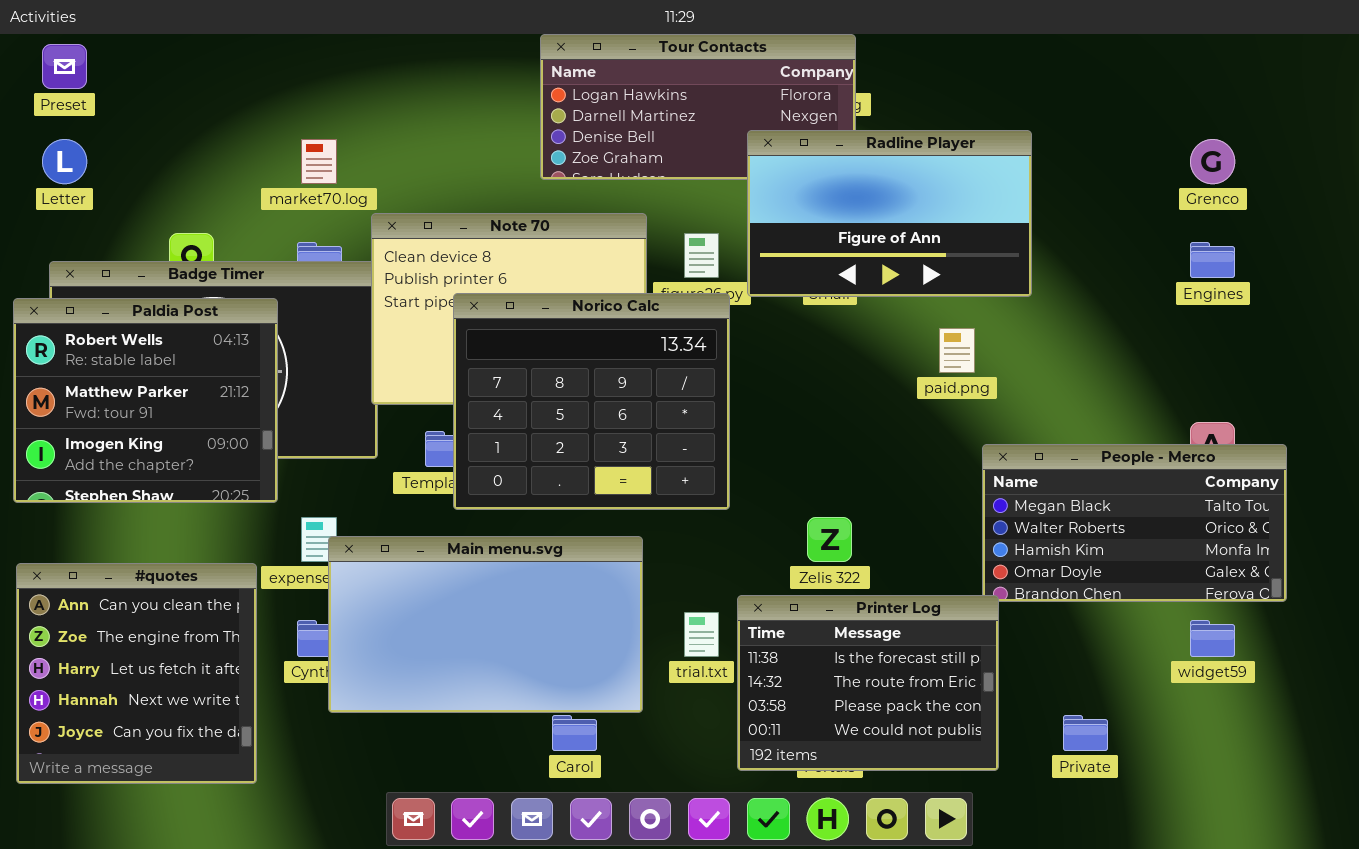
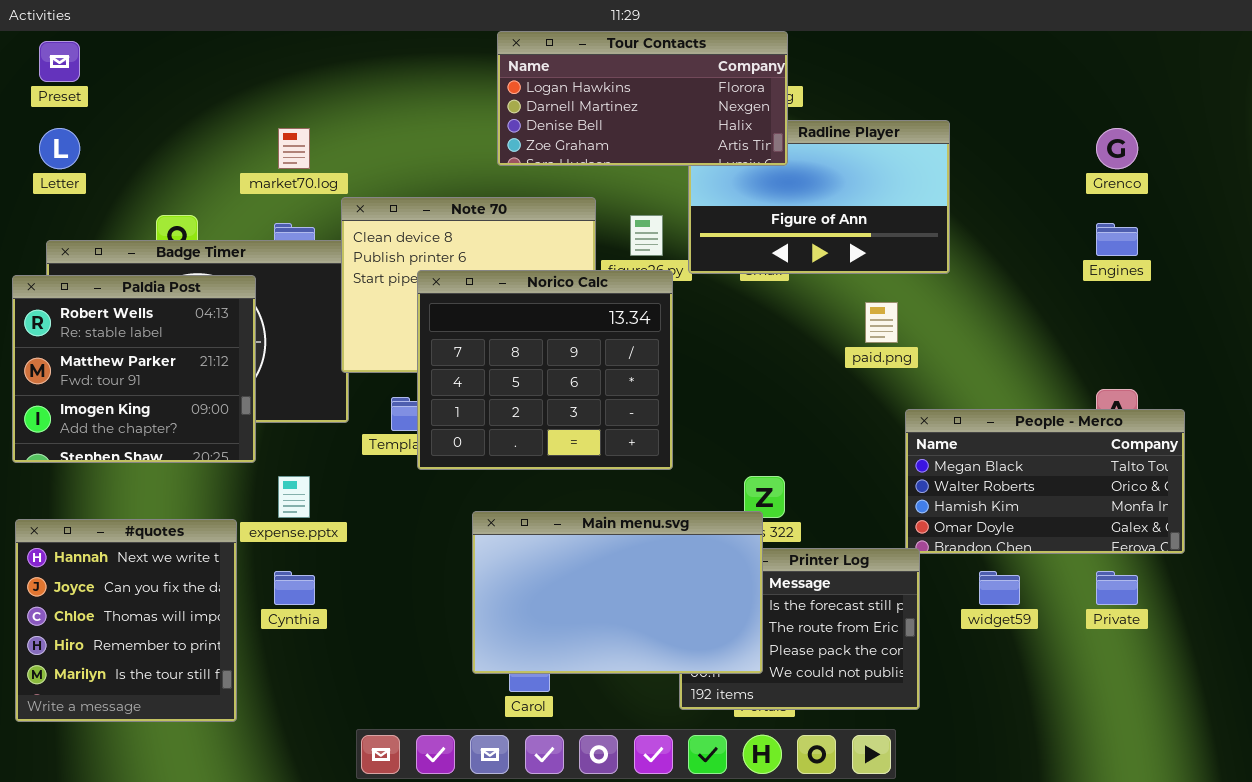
Tour Contacts: [540,34,856,180] -> [497,31,788,166], raised
Main menu.svg: [328,536,643,713] -> [472,511,763,674], moved
#quotes: [16,563,257,784] -> [15,519,237,722], scrolled down 3 rows
widget59: [1190,620,1235,657] -> [979,571,1020,605], moved
Private: [1063,715,1108,751] -> [1096,571,1138,605], moved

